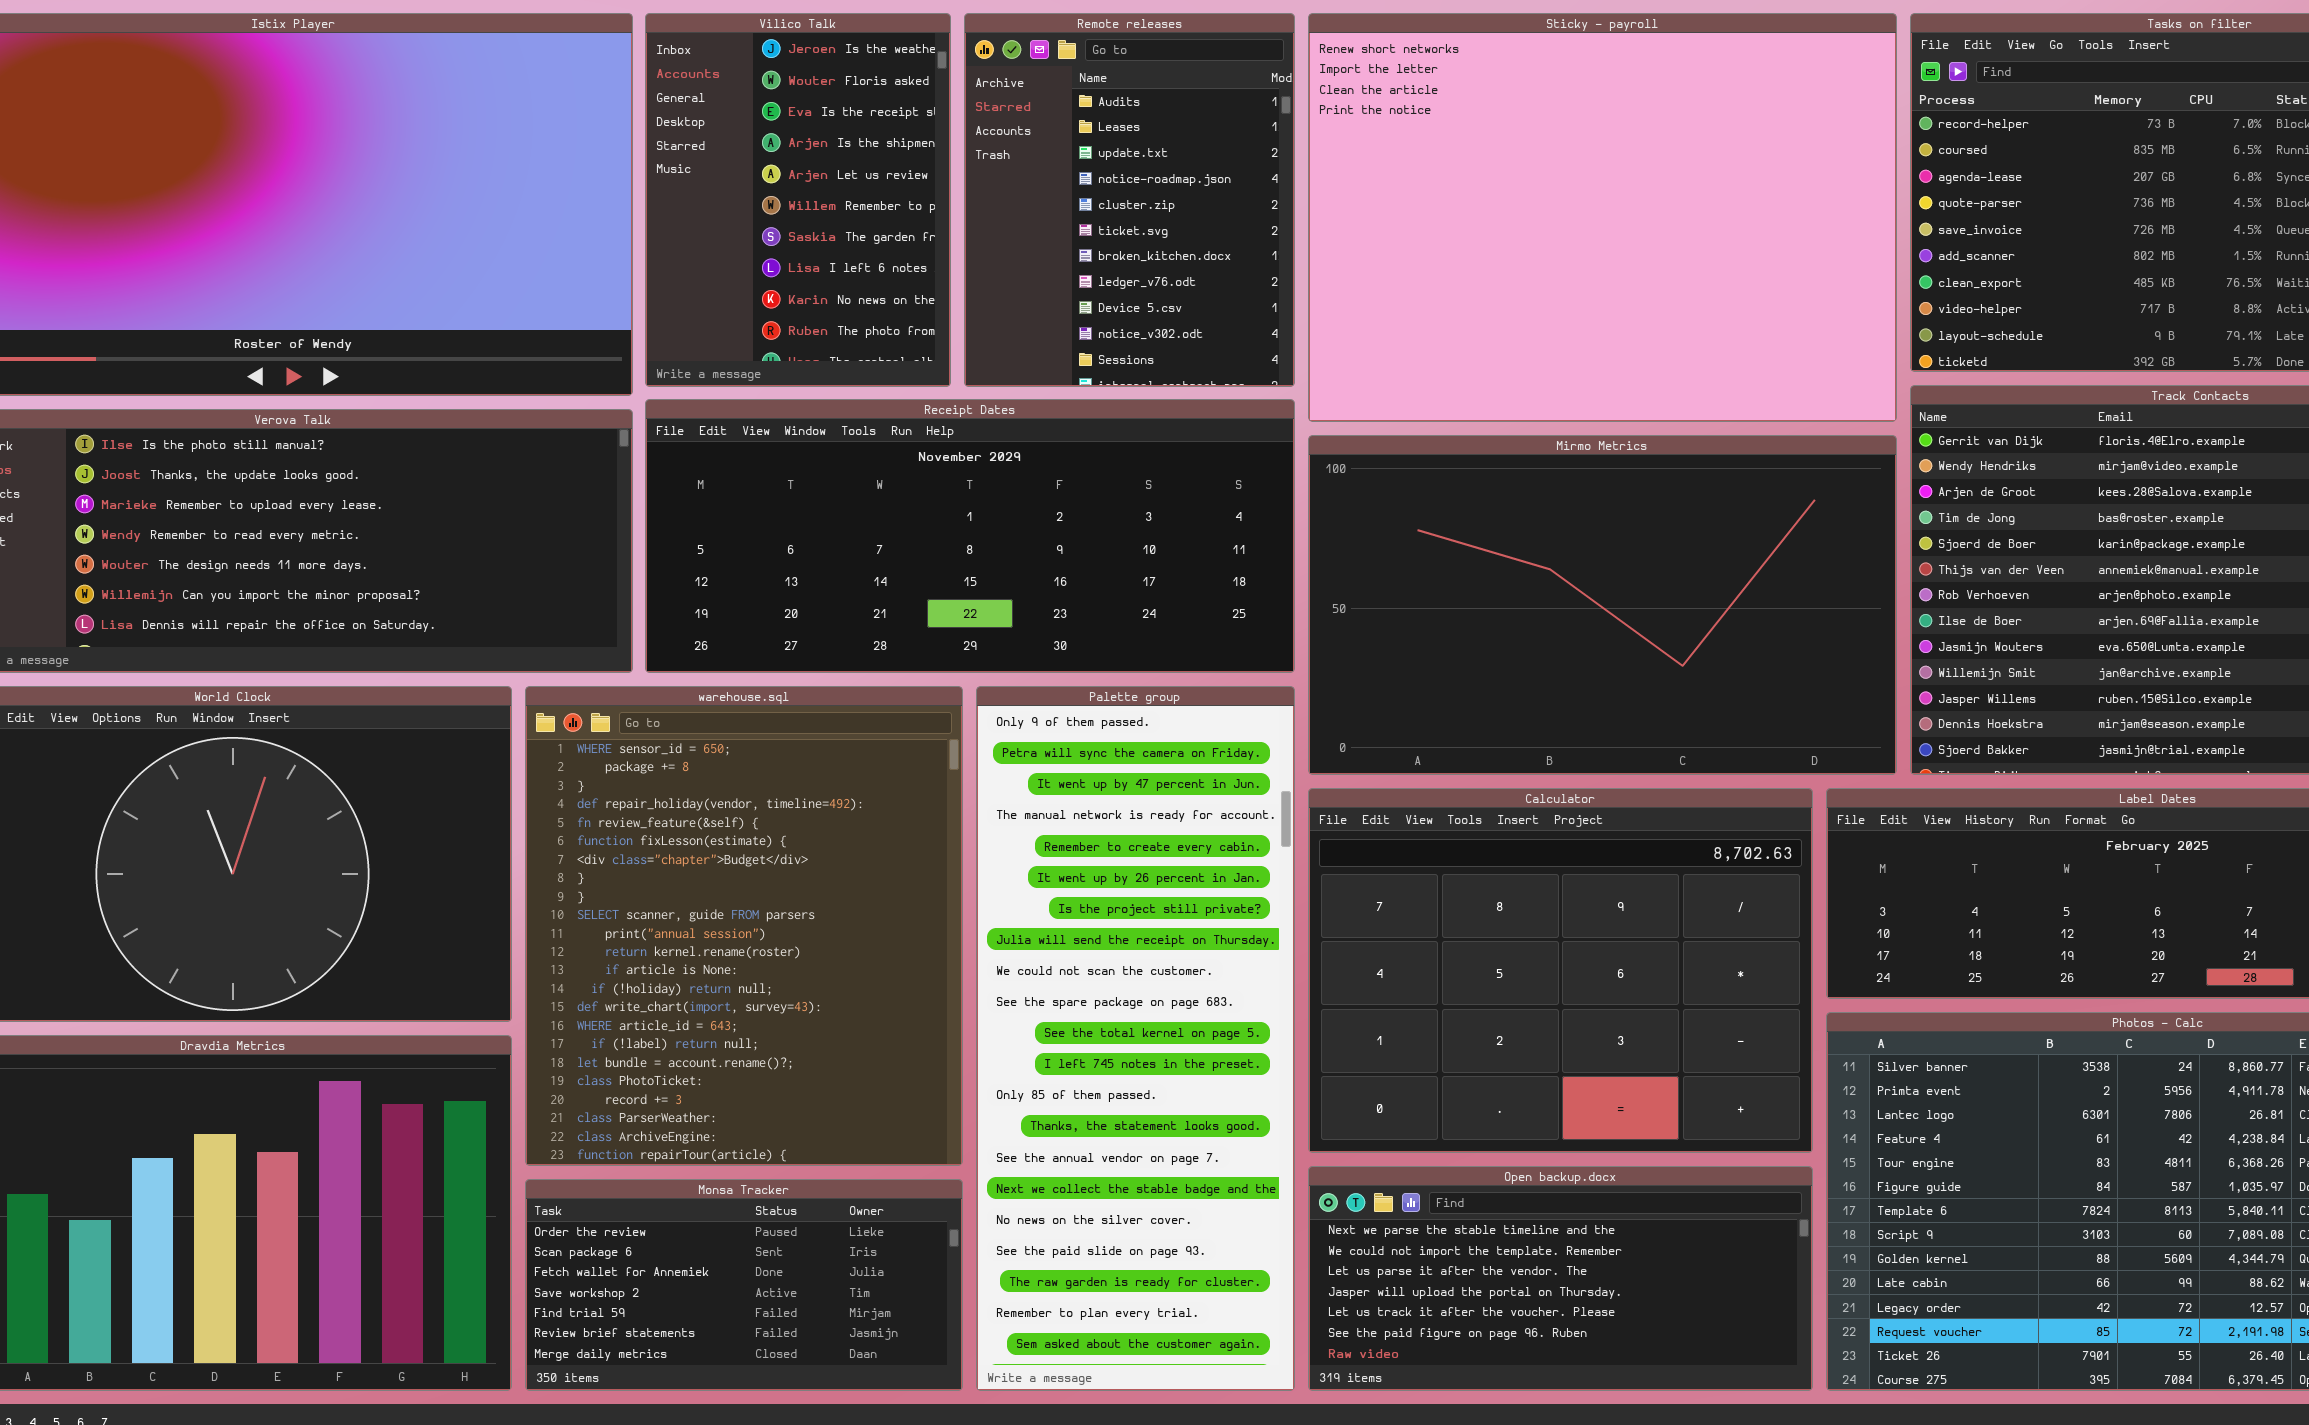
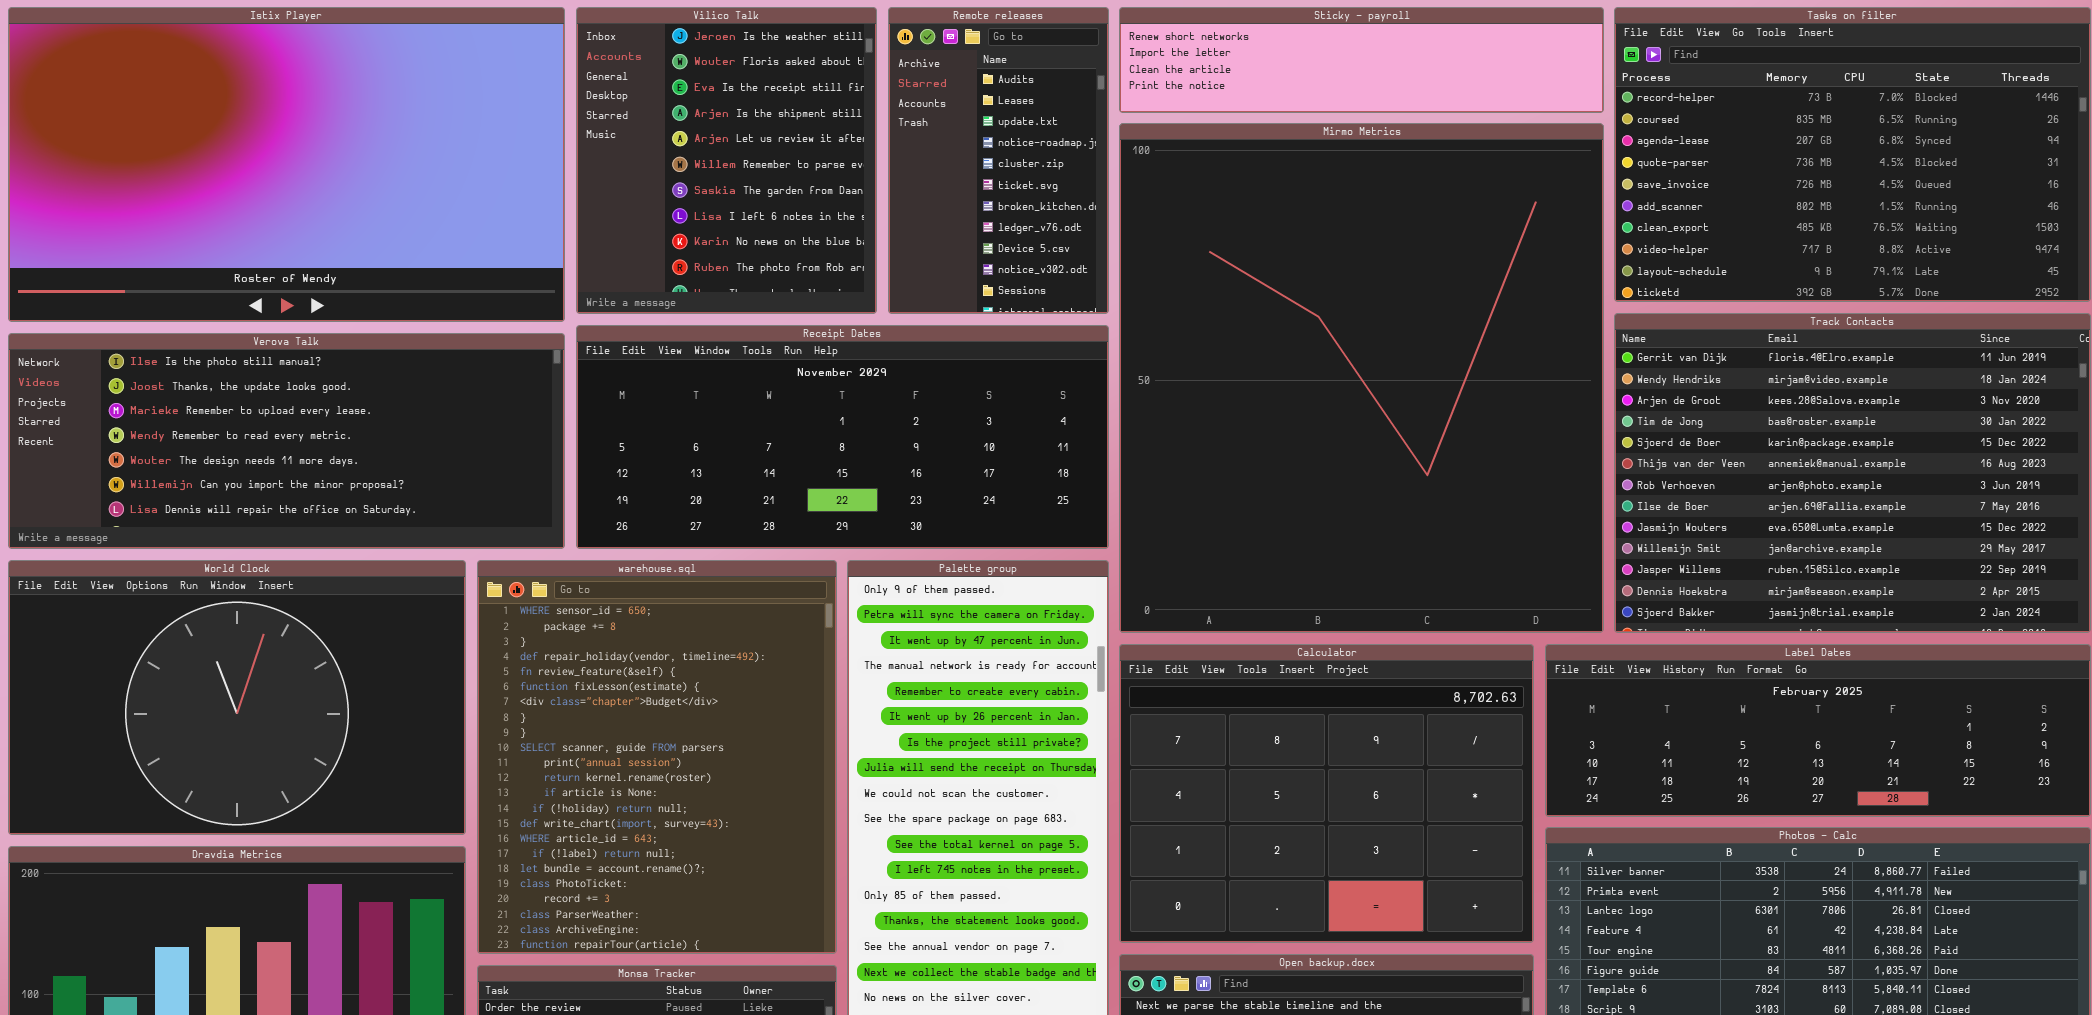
Vilico Talk: [645,13,951,387] -> [576,7,877,314], resized
Remote releases: [964,13,1295,387] -> [888,7,1109,314], resized
Sticky - payroll: [1308,13,1897,422] -> [1119,7,1604,113], resized
Mirmo Metrics: [1308,435,1897,775] -> [1119,123,1604,633], resized

